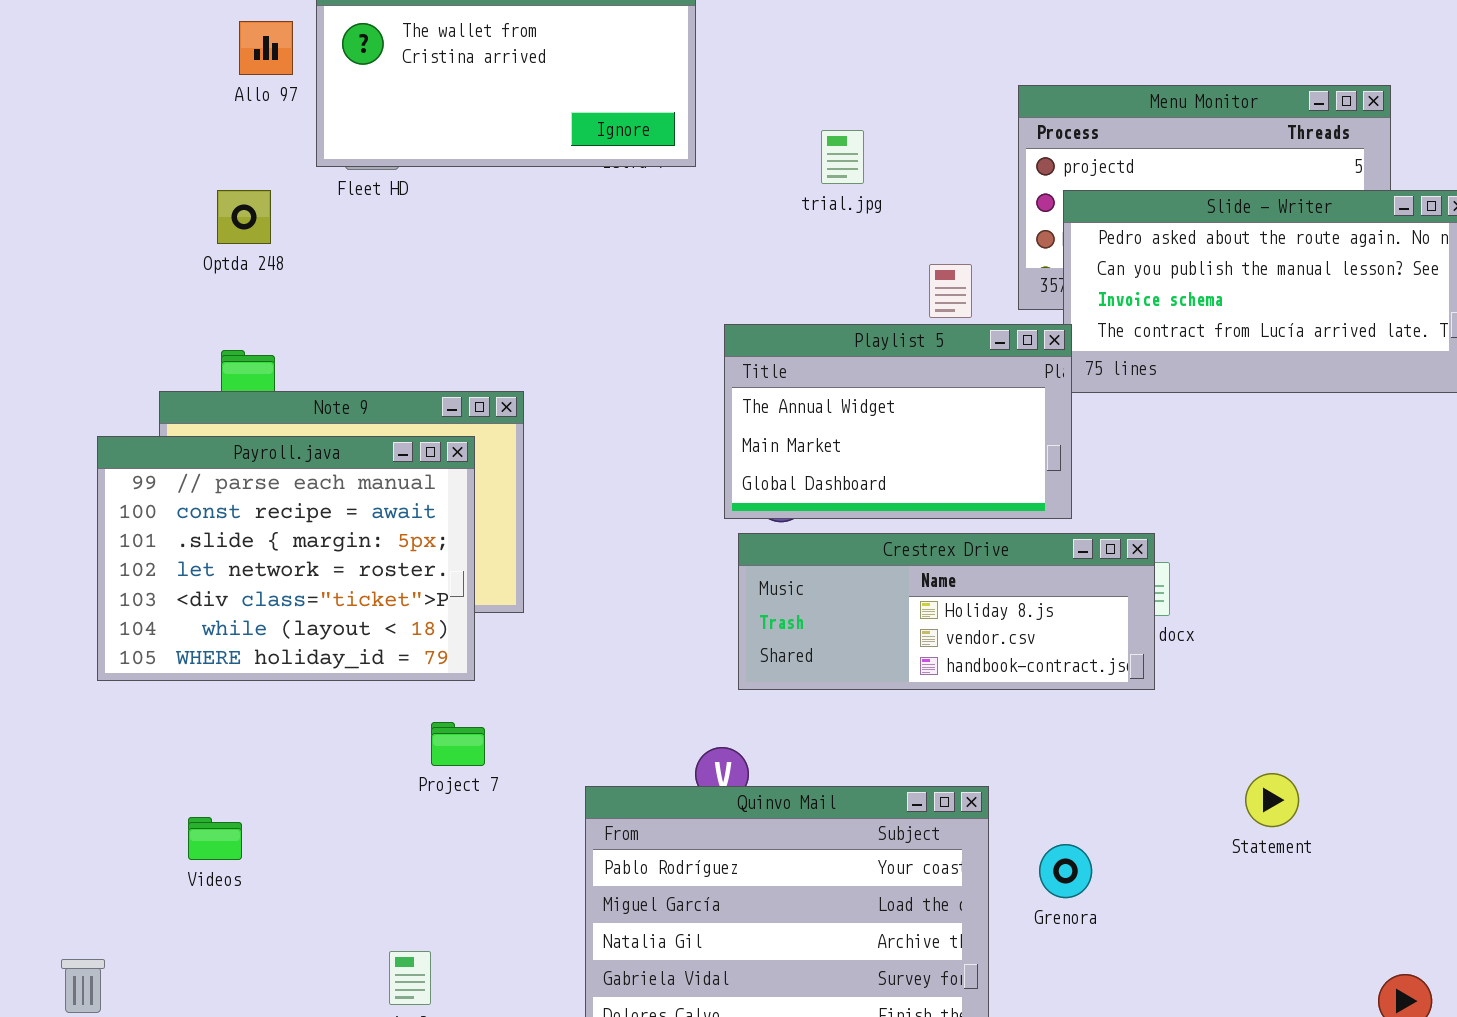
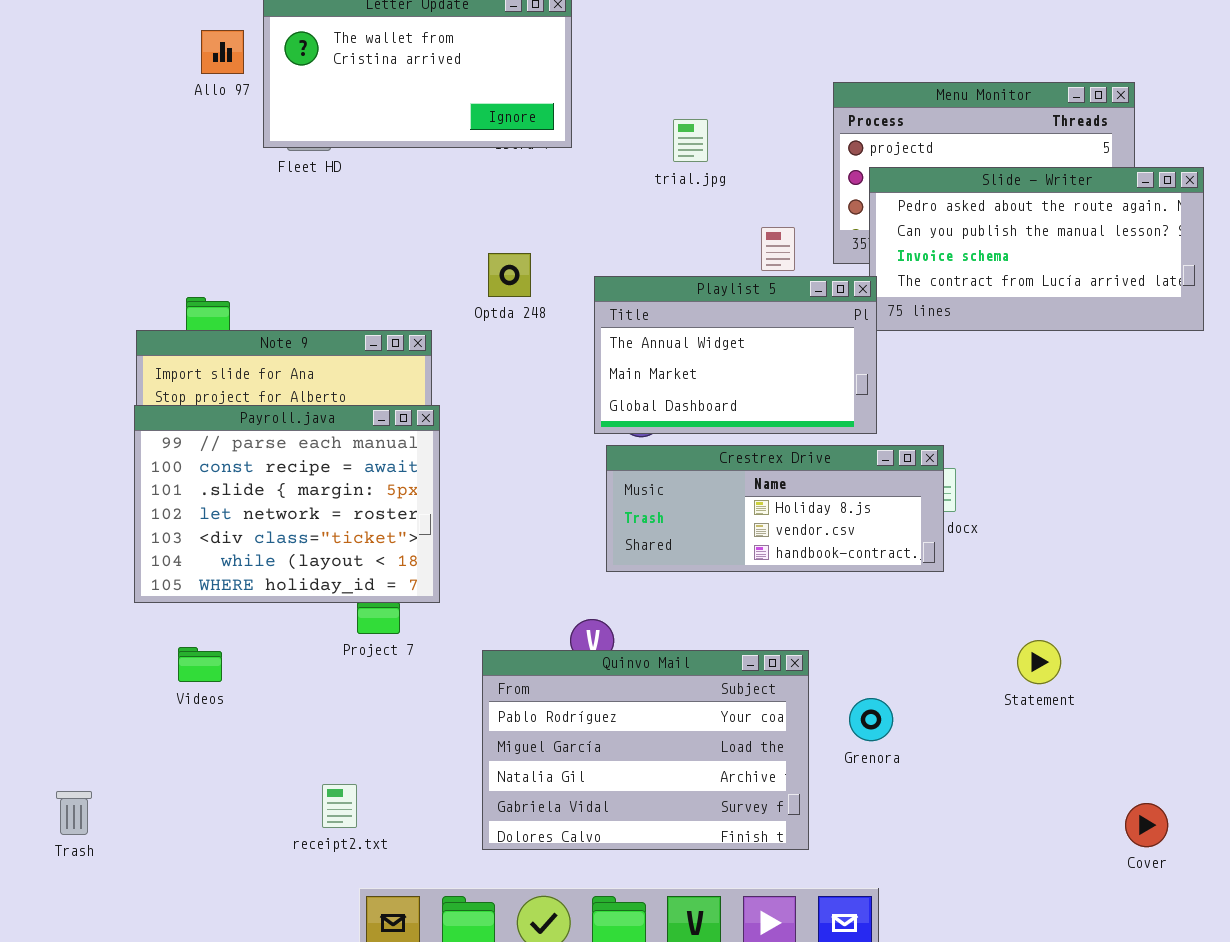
Optda 248: [217,190,271,244] -> [488,253,531,297], moved
Payroll.java: [97,436,475,681] -> [134,405,440,603], moved
Videos: [188,817,242,860] -> [178,647,222,682], moved

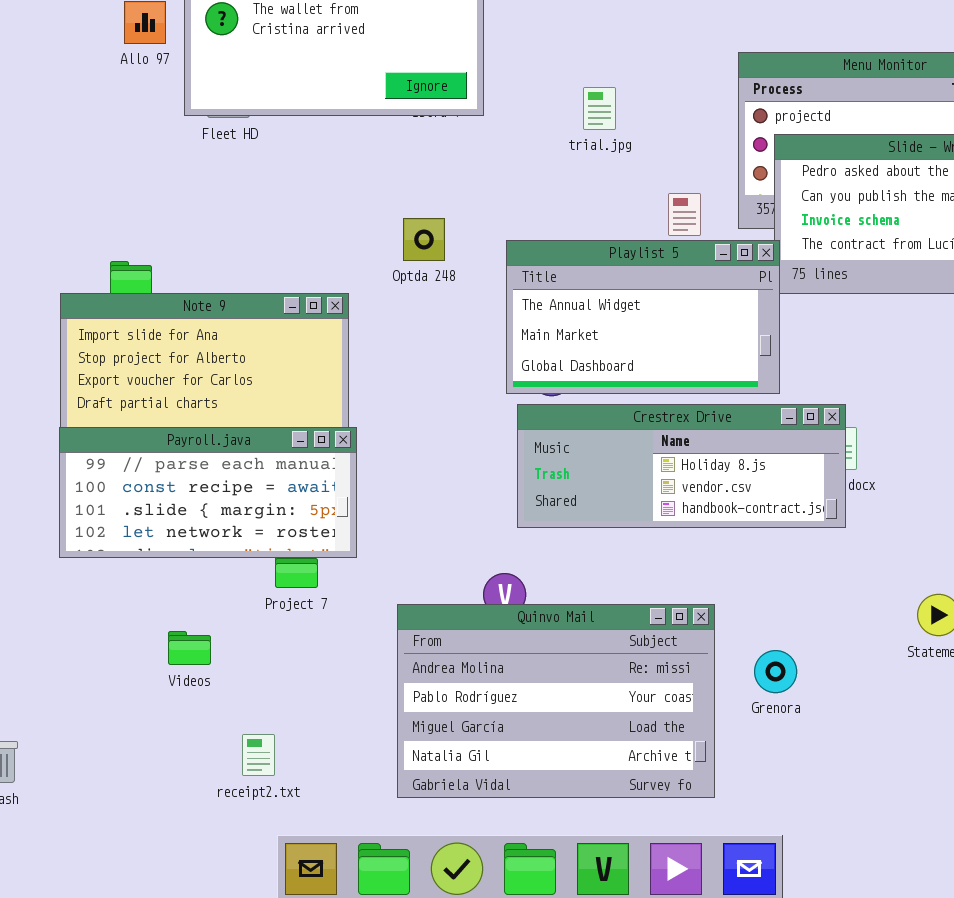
Payroll.java: [134,405,440,603] -> [59,427,357,558], resized
Videos: [178,647,222,682] -> [168,631,211,665], moved
Quinvo Mail: [482,650,809,850] -> [397,604,715,798], scrolled up 1 row

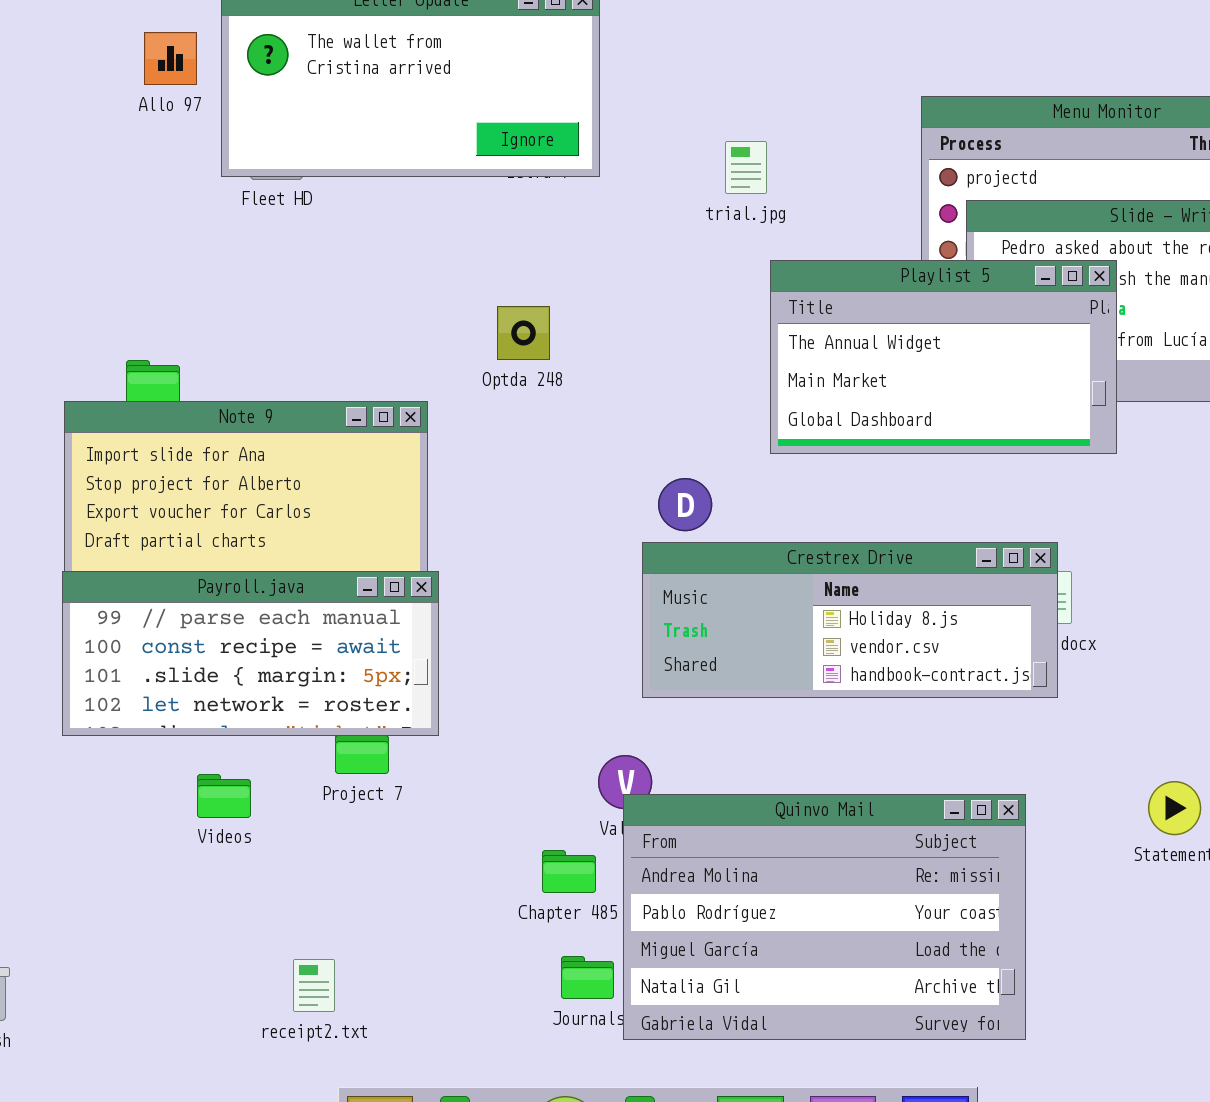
Playlist 5: [506,240,780,394] -> [770,260,1117,454], moved
Quinvo Mail: [397,604,715,798] -> [623,794,1026,1040], moved
Videos: [168,631,211,665] -> [197,774,251,818], moved

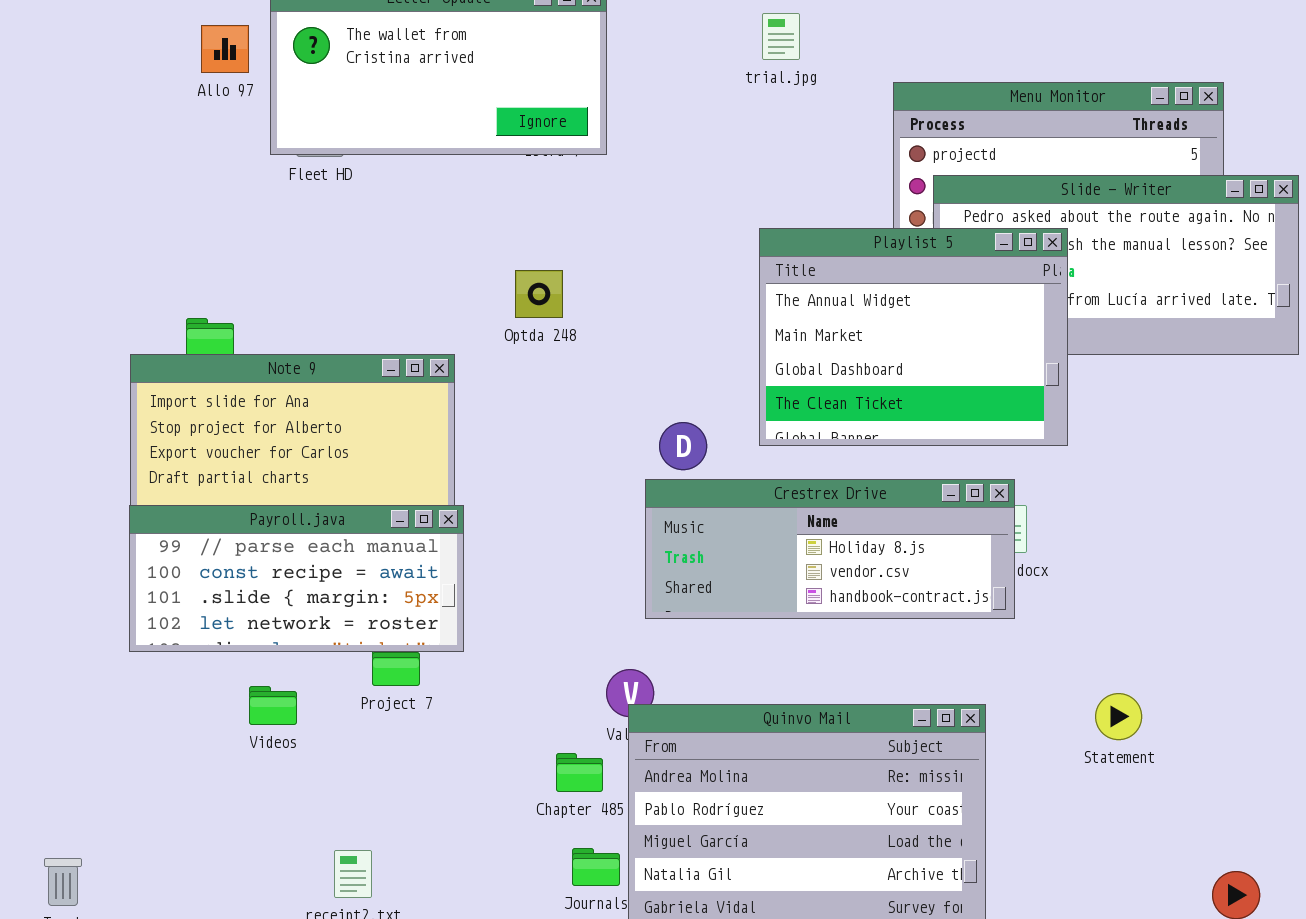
trial.jpg: [725,141,767,194] -> [762,13,800,60], moved
Playlist 5: [770,260,1117,454] -> [759,228,1068,446], resized

